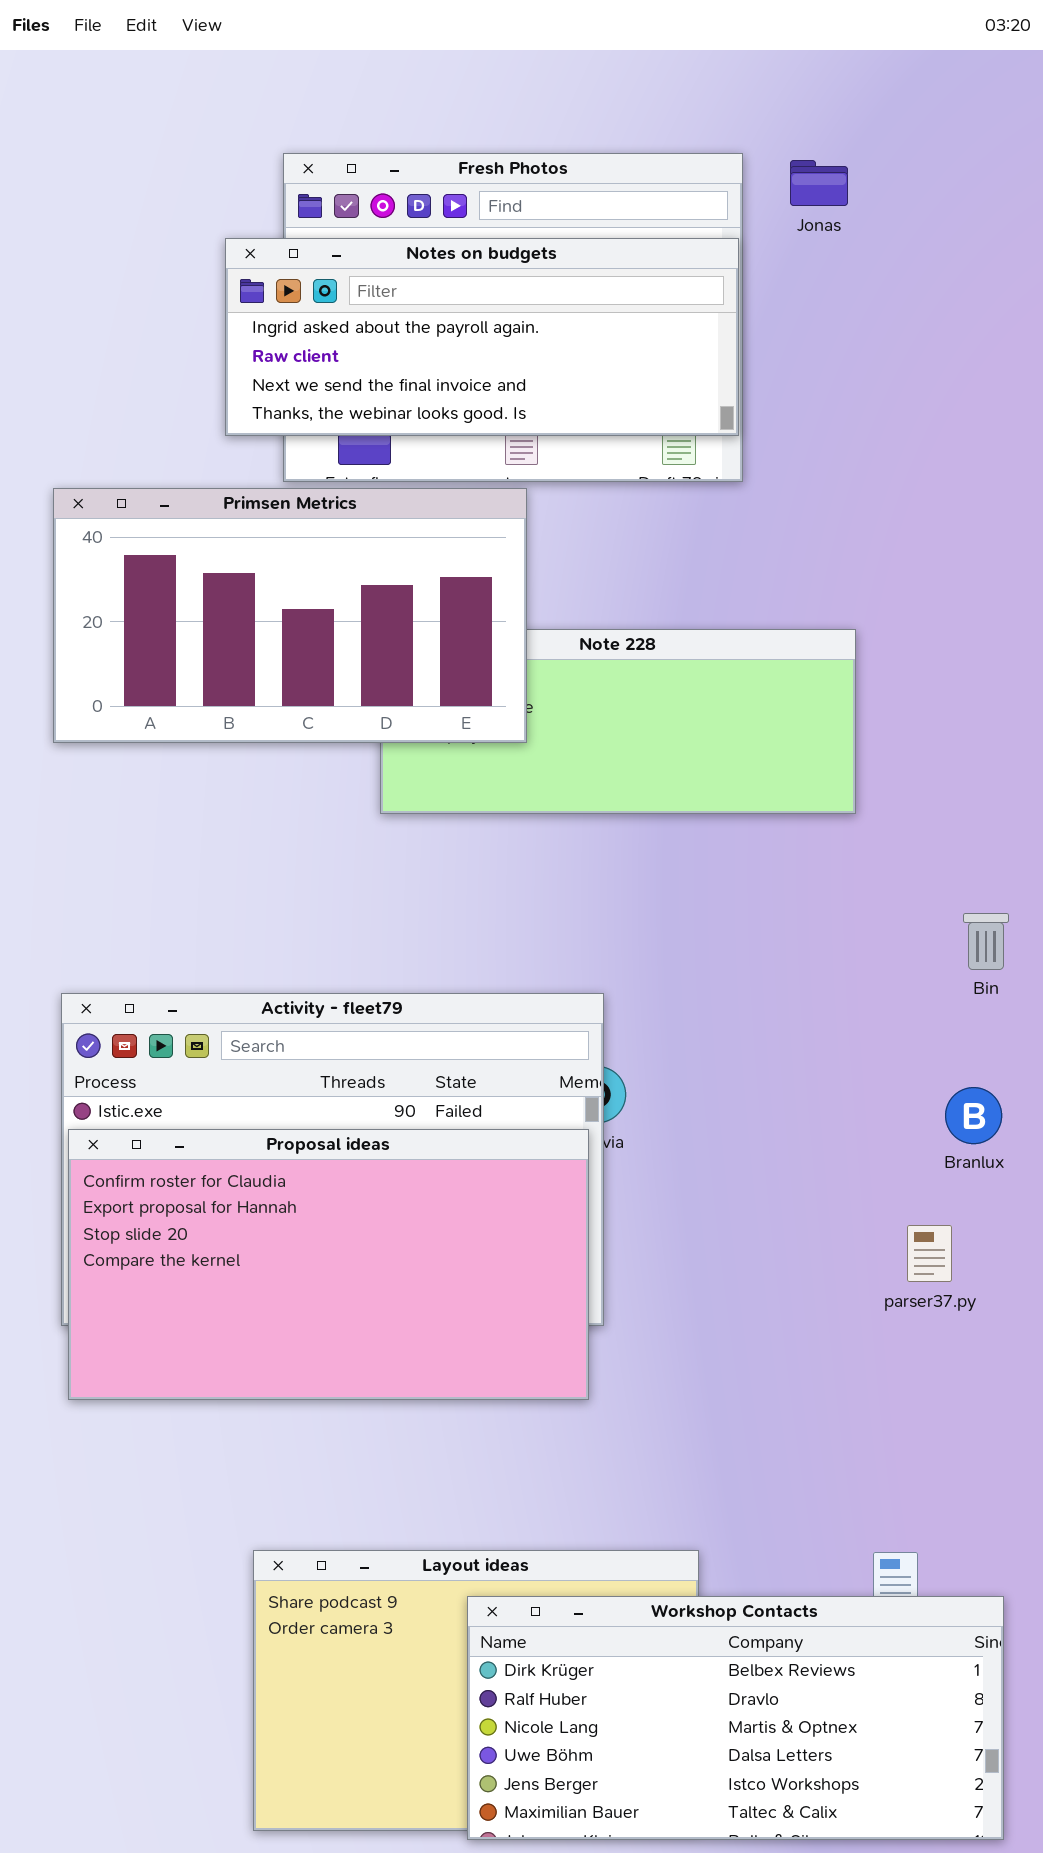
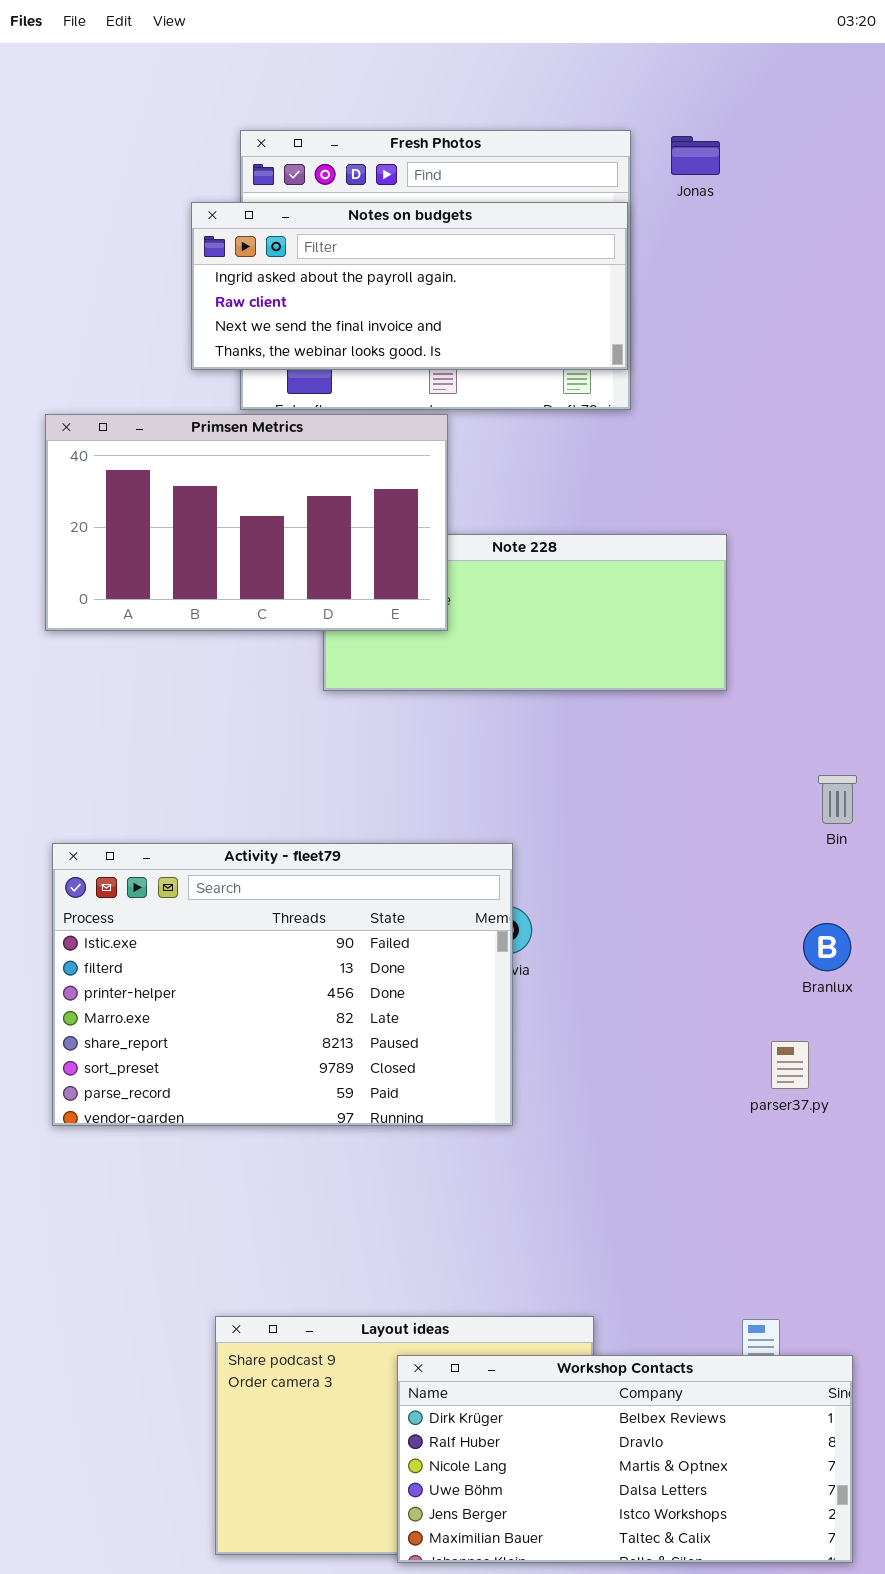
Proposal ideas: [68,1129,589,1400] -> none, closed

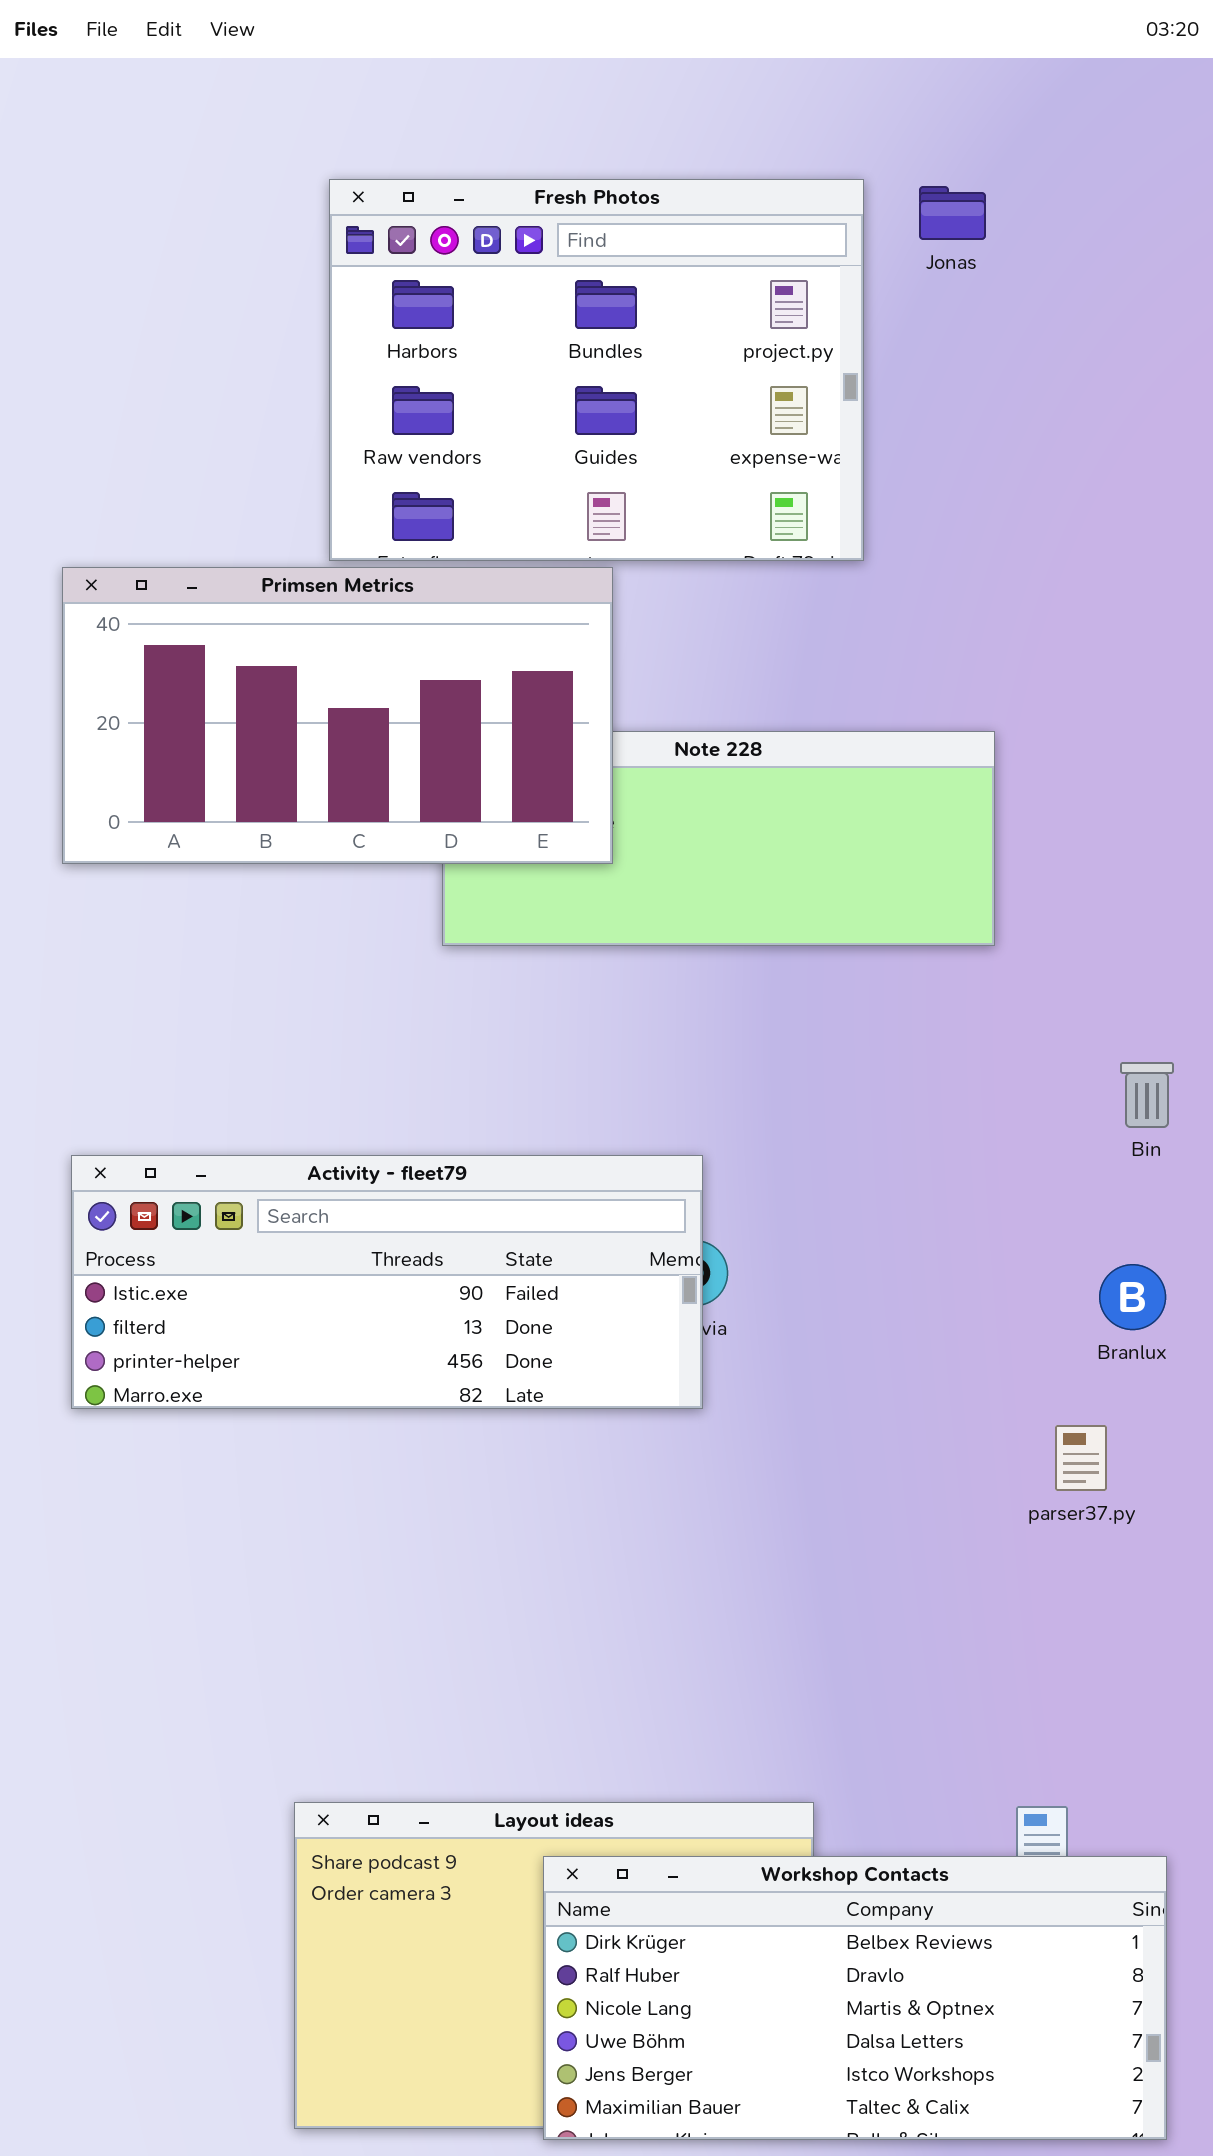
Notes on budgets: [191,202,628,370] -> none, closed
Activity - fleet79: [52,843,513,1126] -> [71,1155,703,1409], resized

